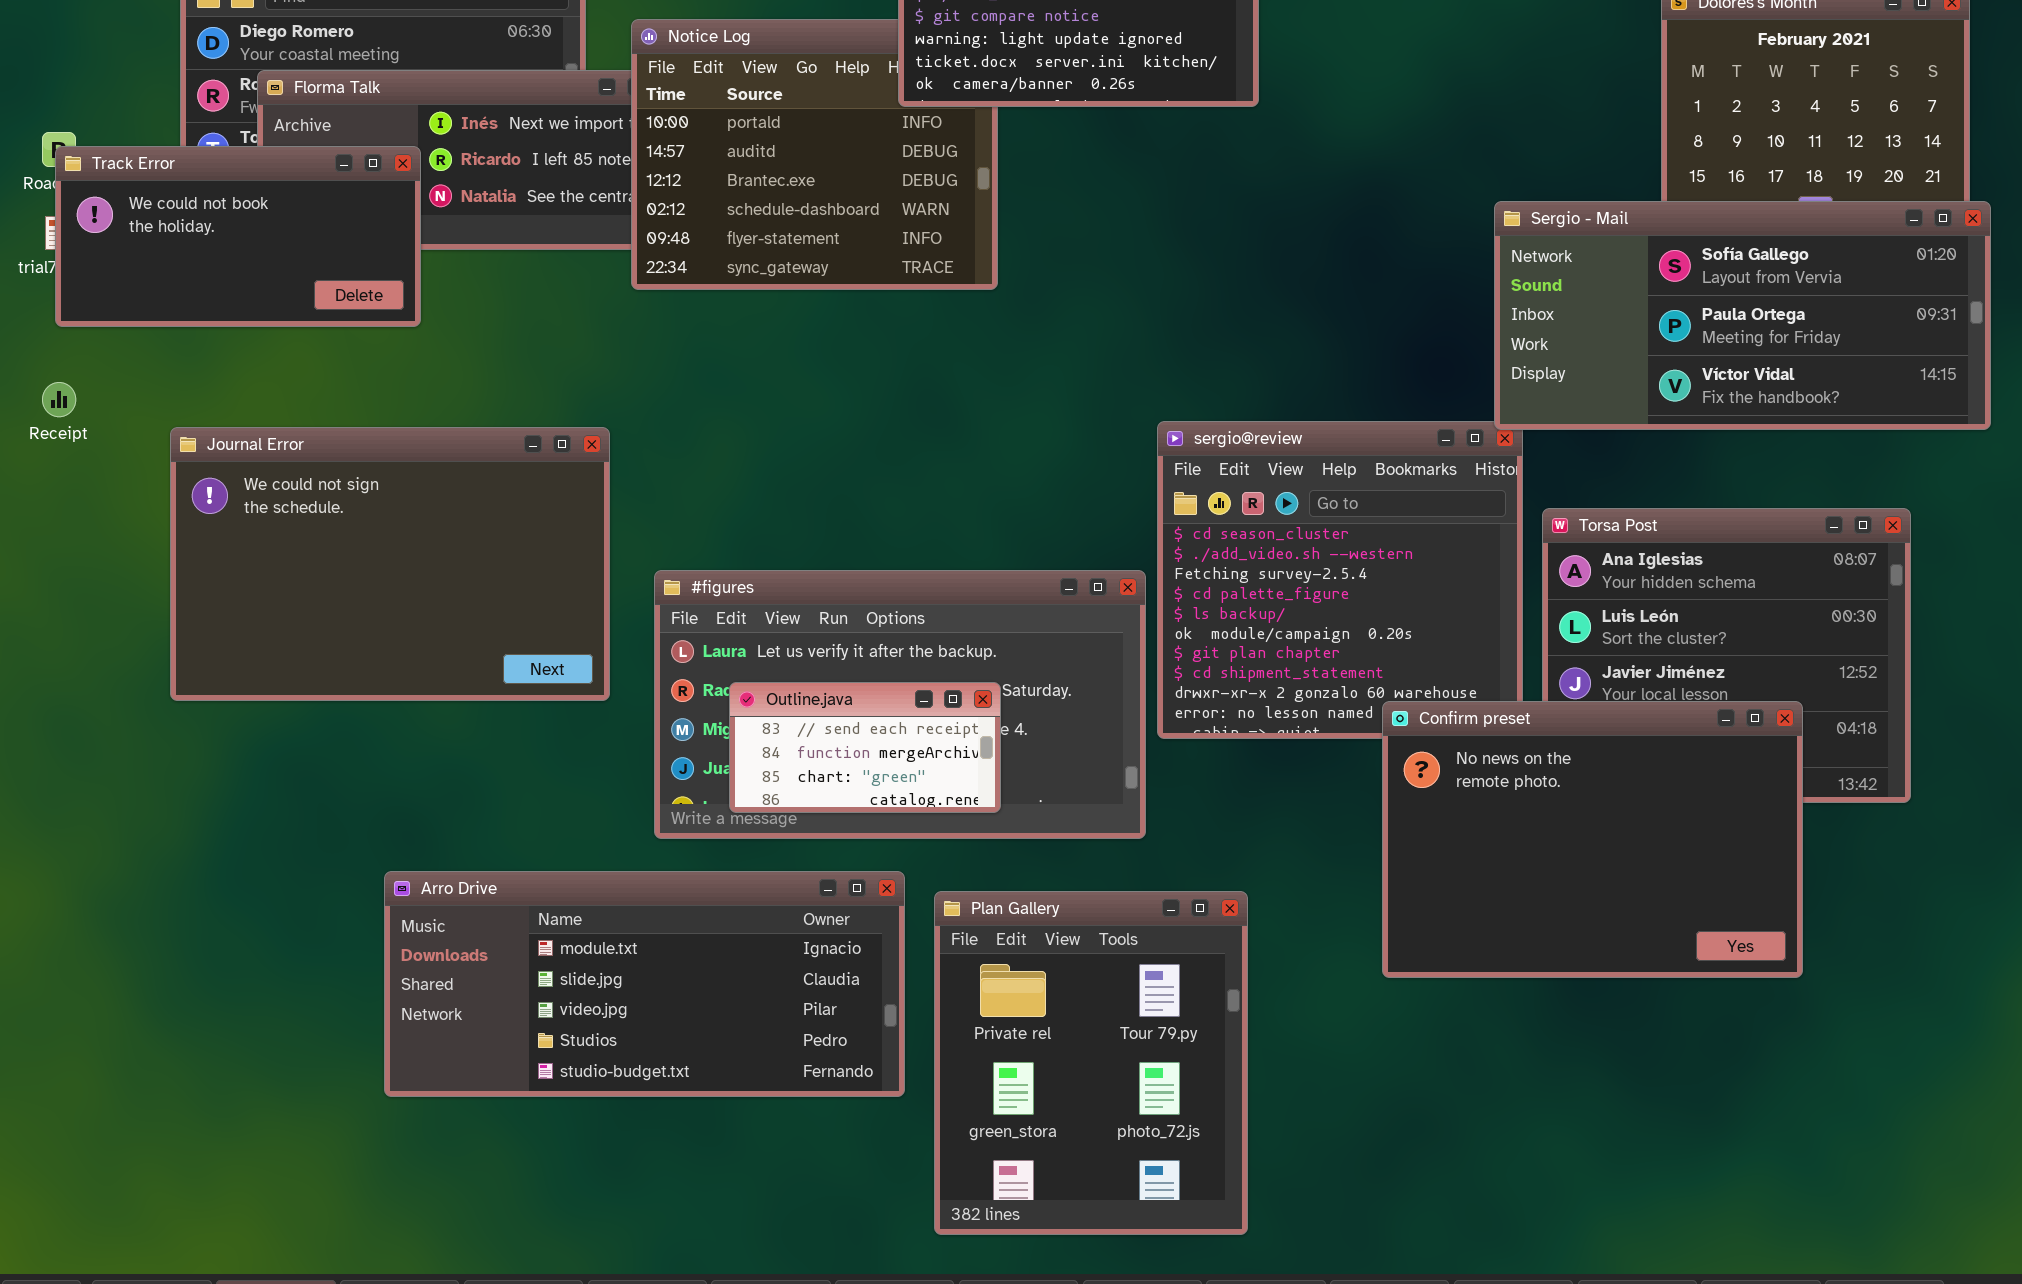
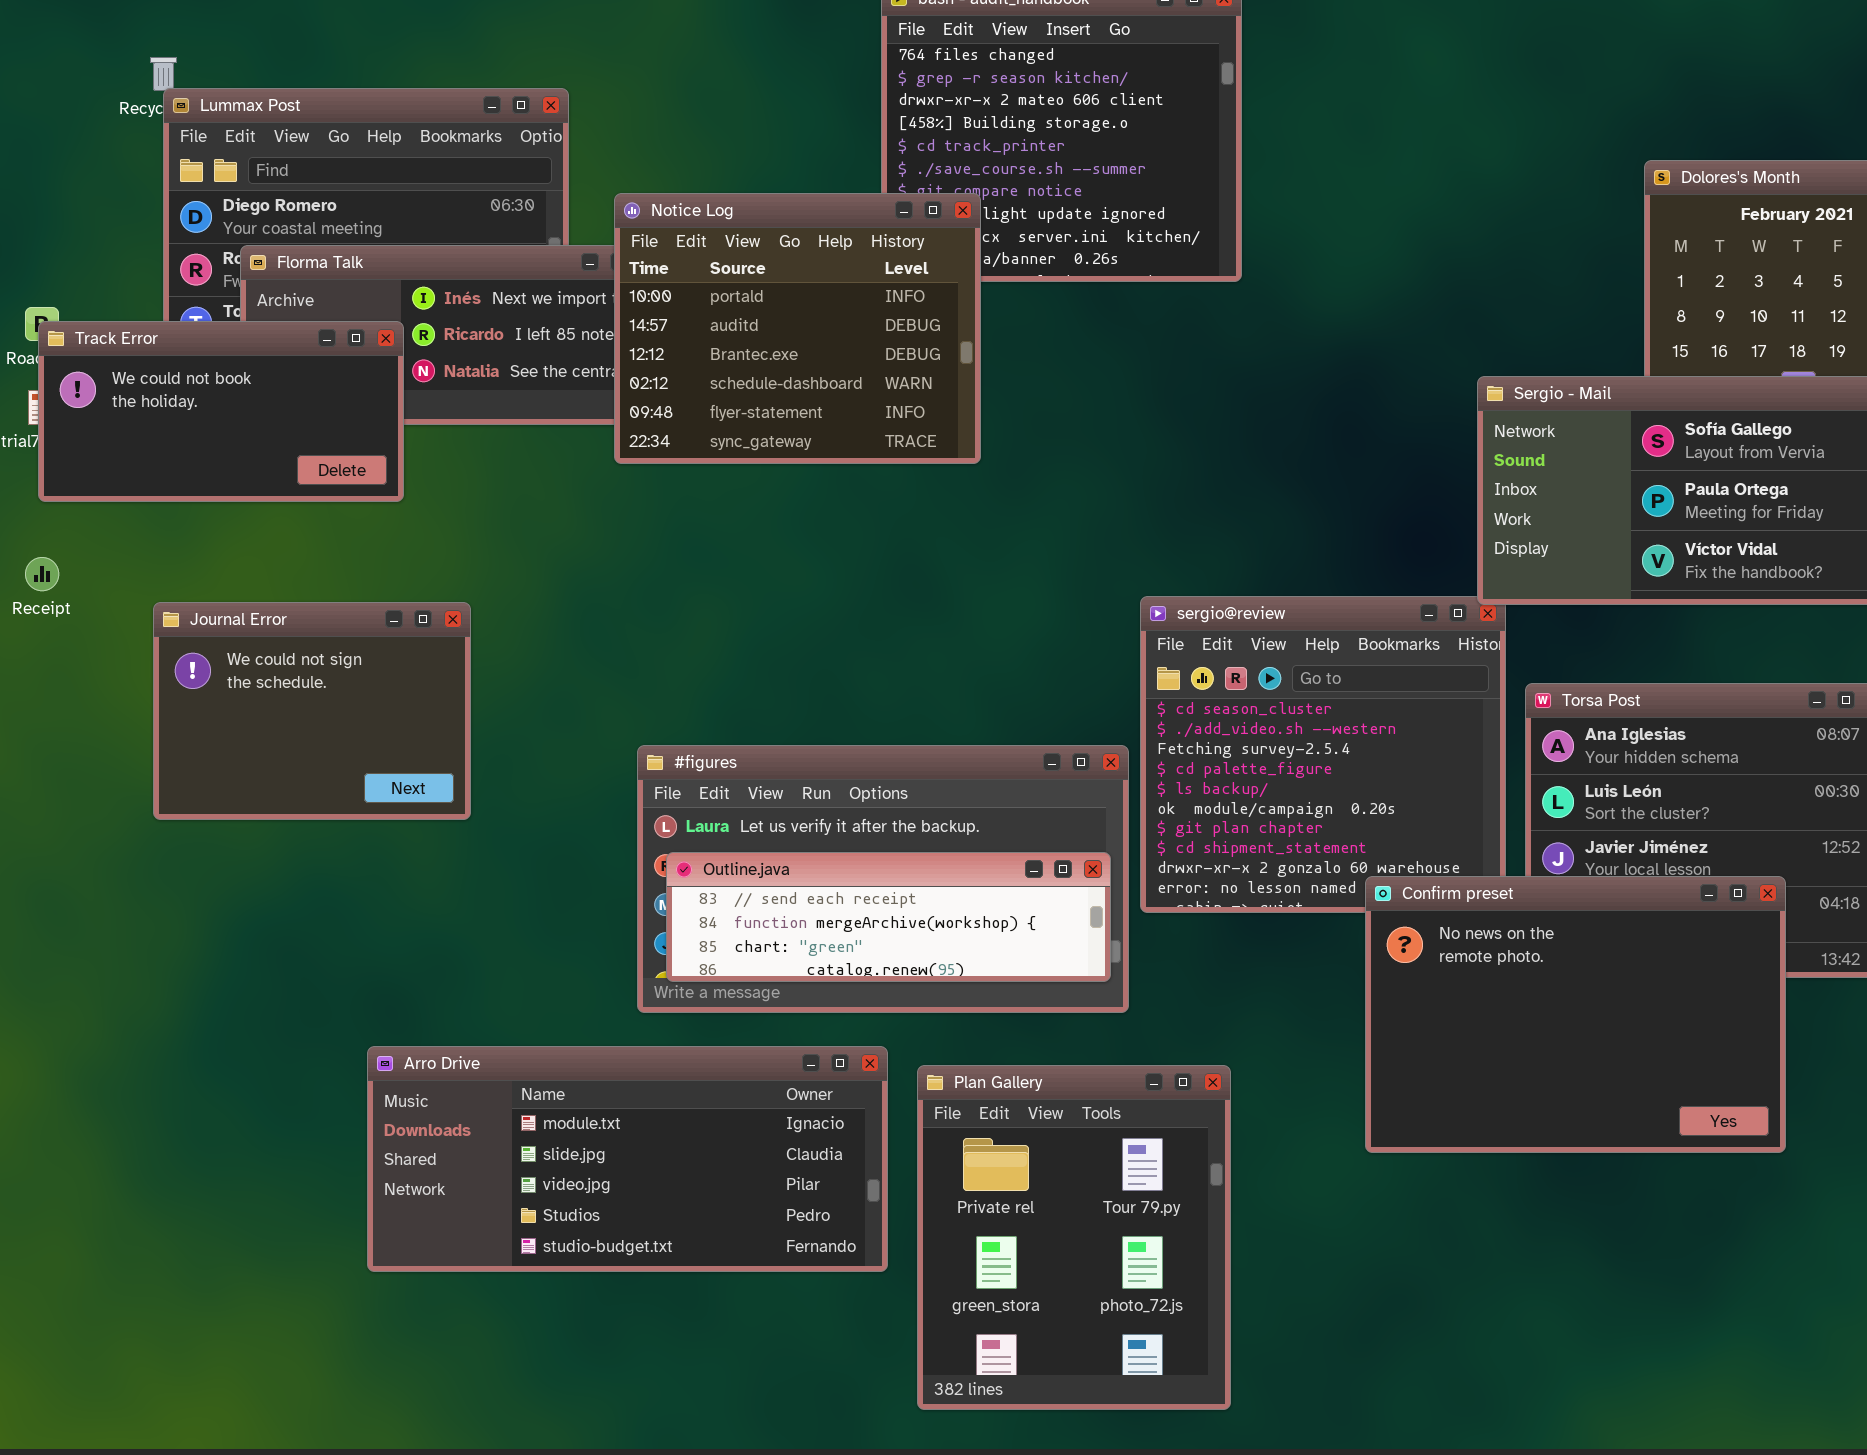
Notice Log: [631,19,998,290] -> [614,193,981,464], raised
Journal Error: [170,427,610,701] -> [153,602,471,820], resized
Outline.java: [729,682,1001,813] -> [666,852,1111,982], moved, resized

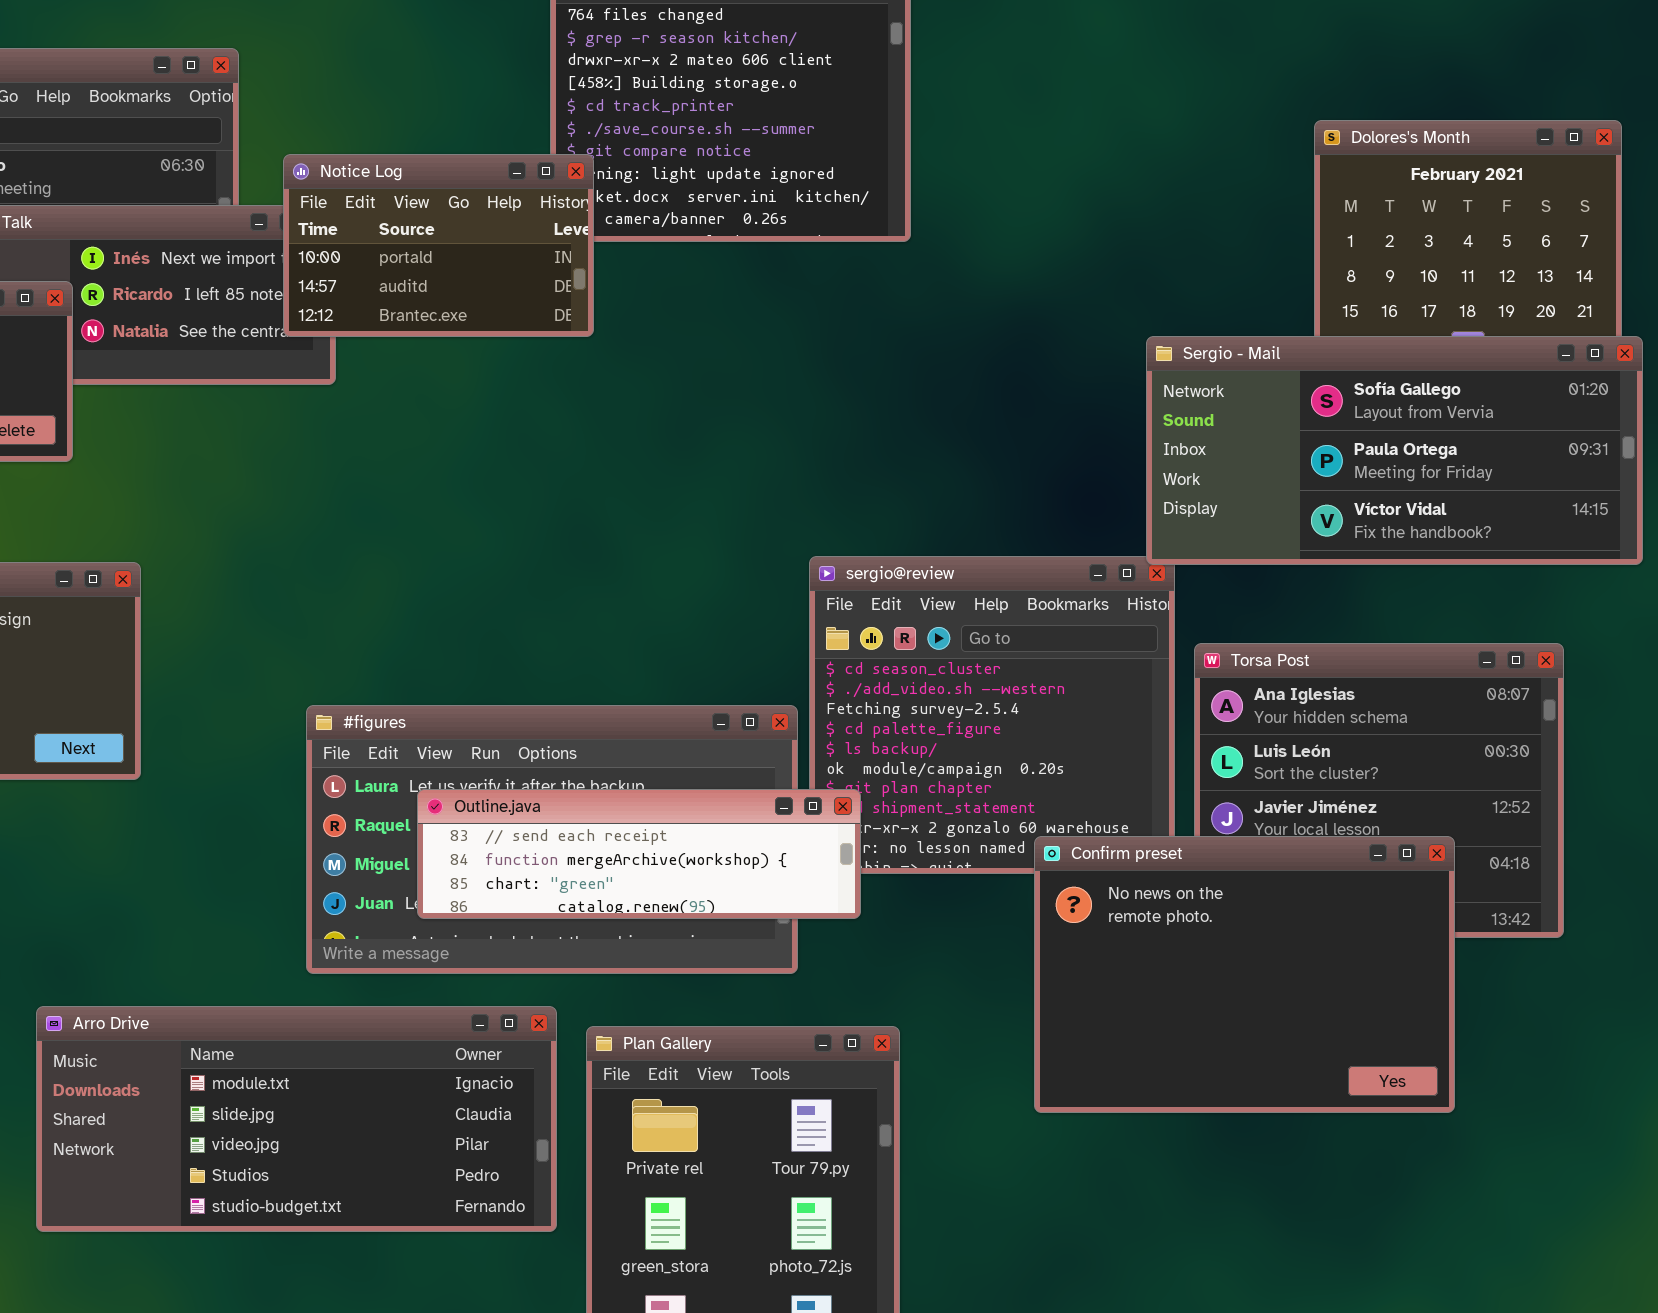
Notice Log: [614,193,981,464] -> [283,154,594,337], resized
Outline.java: [666,852,1111,982] -> [417,789,861,919], moved

